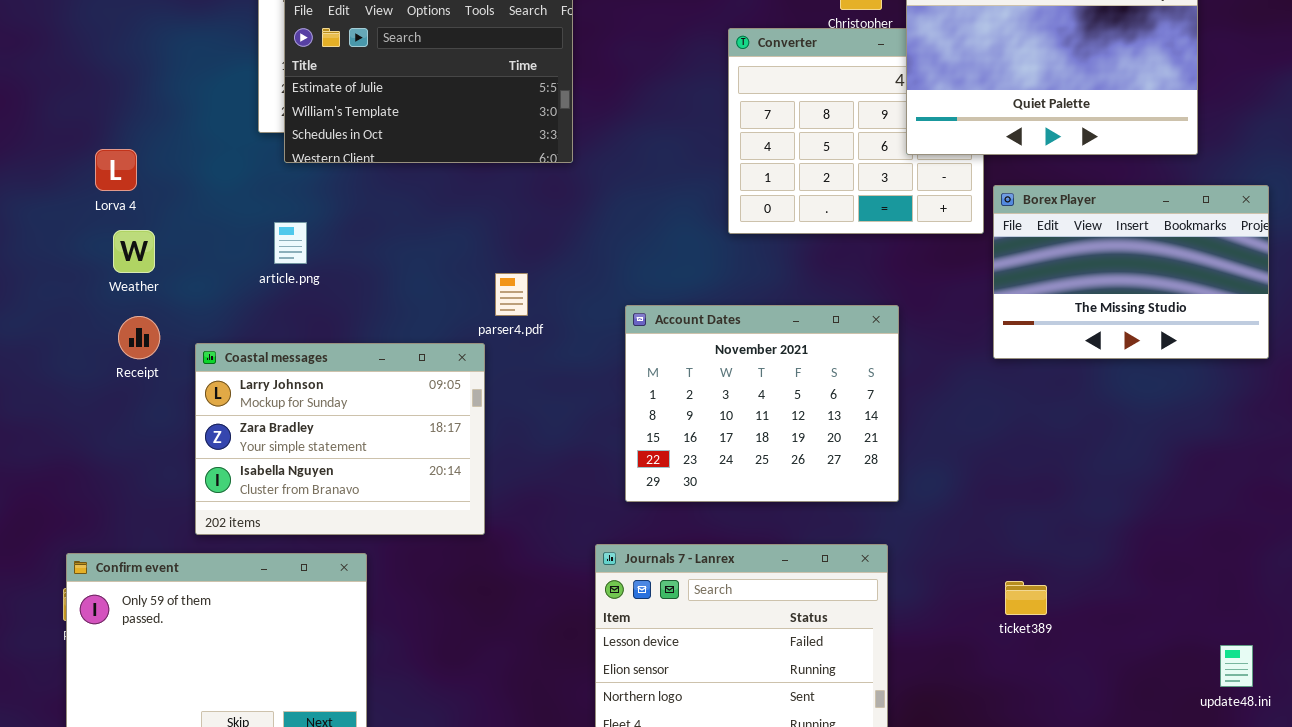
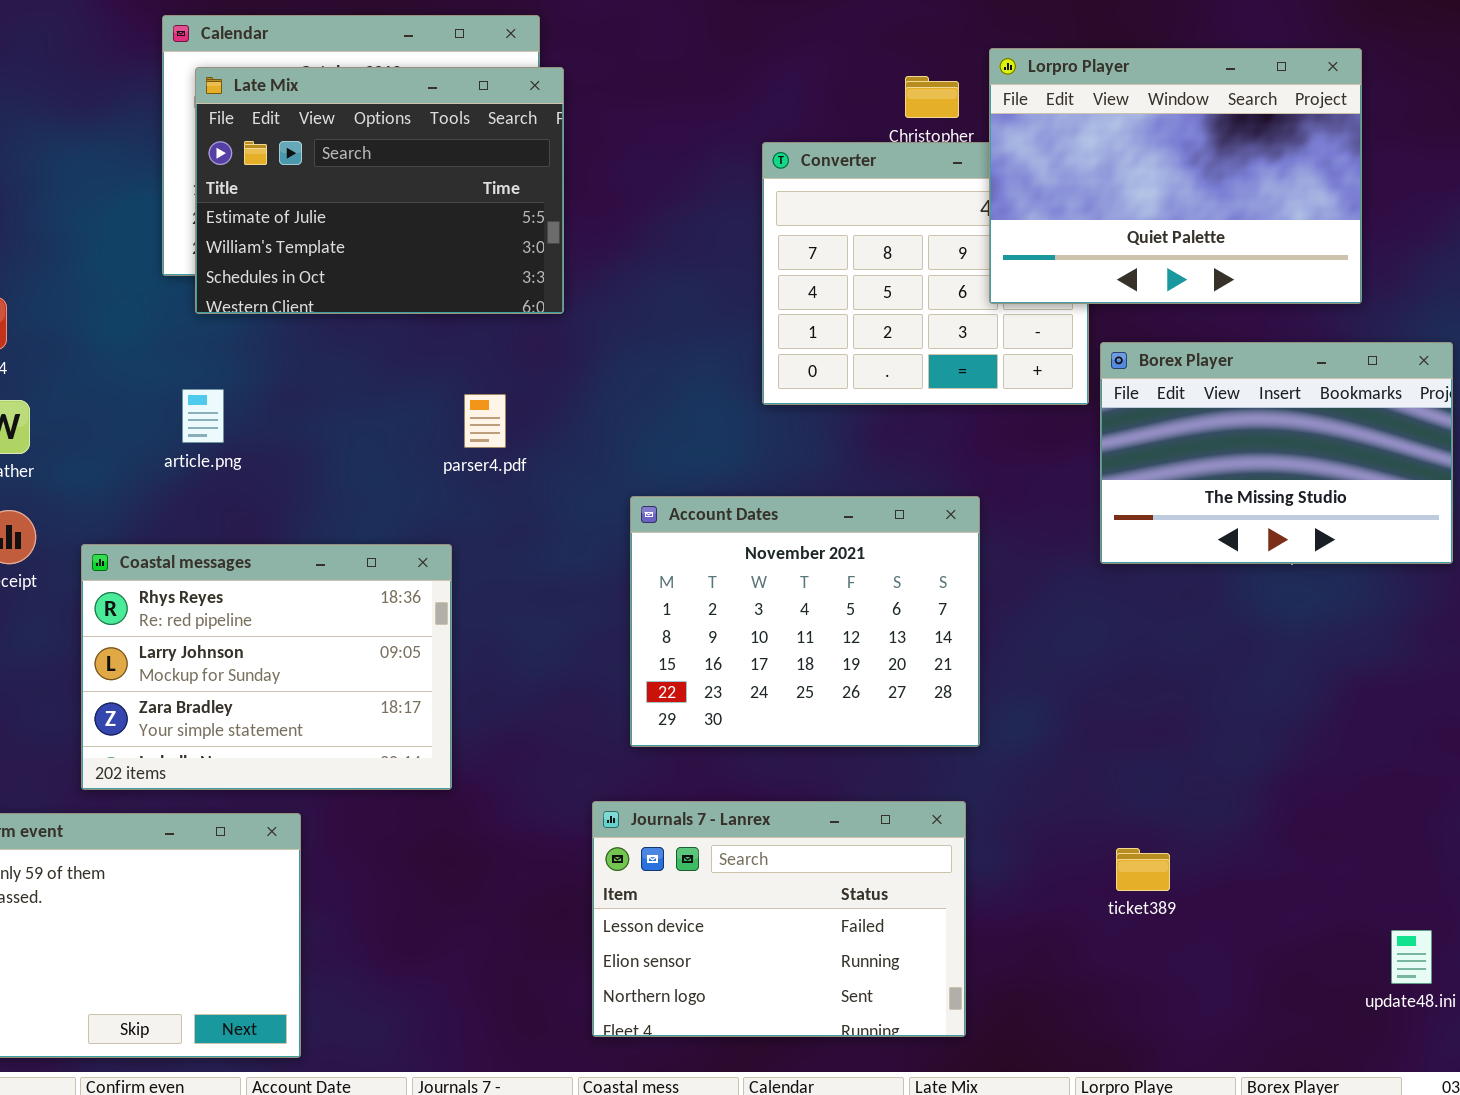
parser4.pdf: [495,273,528,316] -> [464,394,506,448], moved
Coastal messages: [195,343,485,535] -> [81,544,452,790], scrolled up 1 row

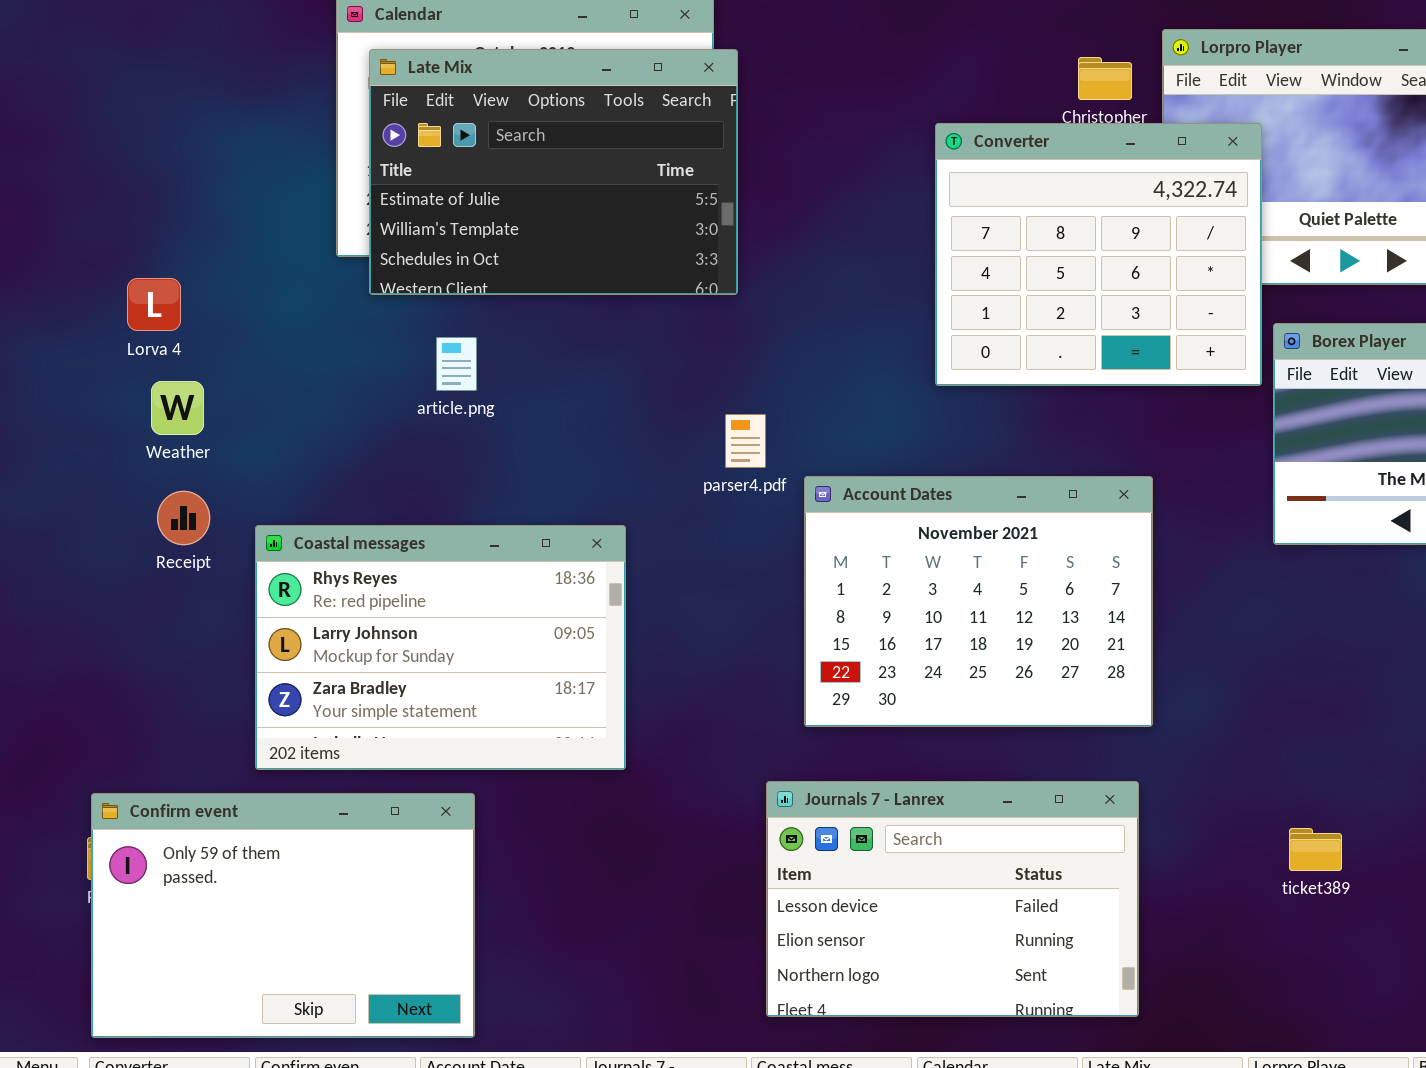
Converter: [762,142,1089,405] -> [935,123,1262,386], raised
article.png: [182,389,224,443] -> [436,337,477,391], moved
parser4.pdf: [464,394,506,448] -> [725,414,766,468], moved

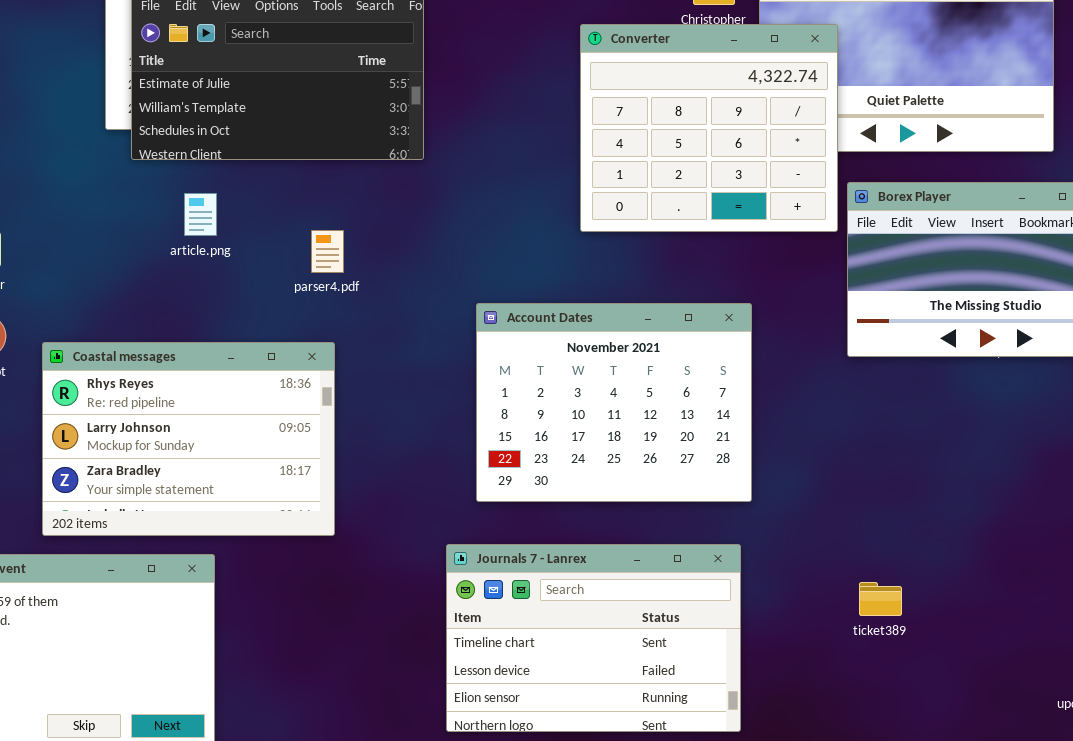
parser4.pdf: [725,414,766,468] -> [311,230,344,273], moved
Journals 7 - Lanrex: [766,781,1139,1017] -> [446,544,741,732], scrolled up 1 row

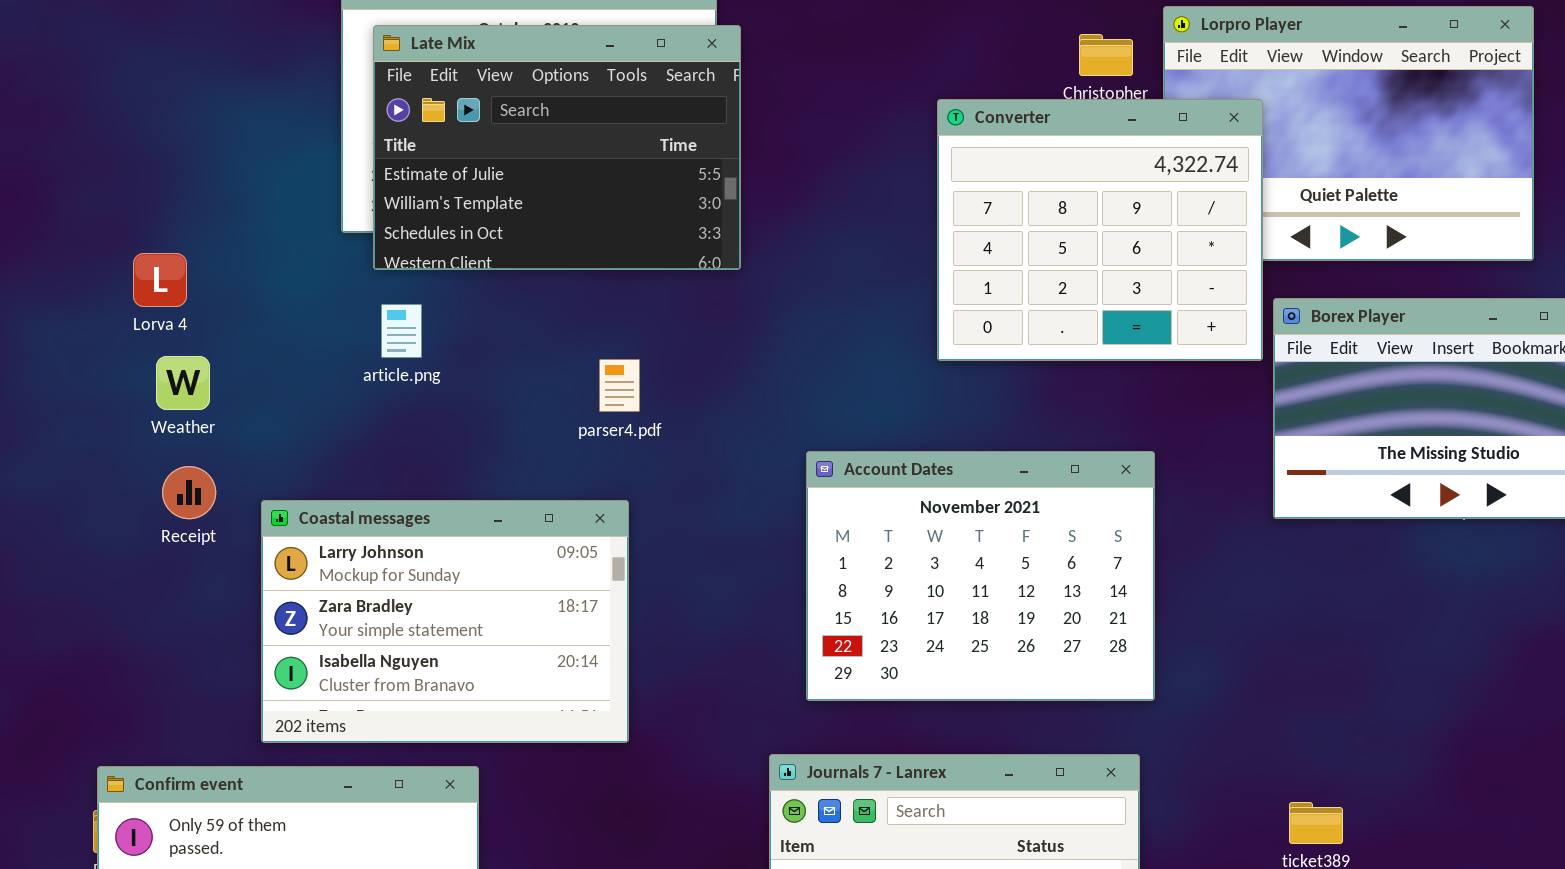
article.png: [184,193,217,236] -> [381,304,422,358], moved
Coastal messages: [42,342,335,536] -> [261,500,629,743], scrolled down 1 row

